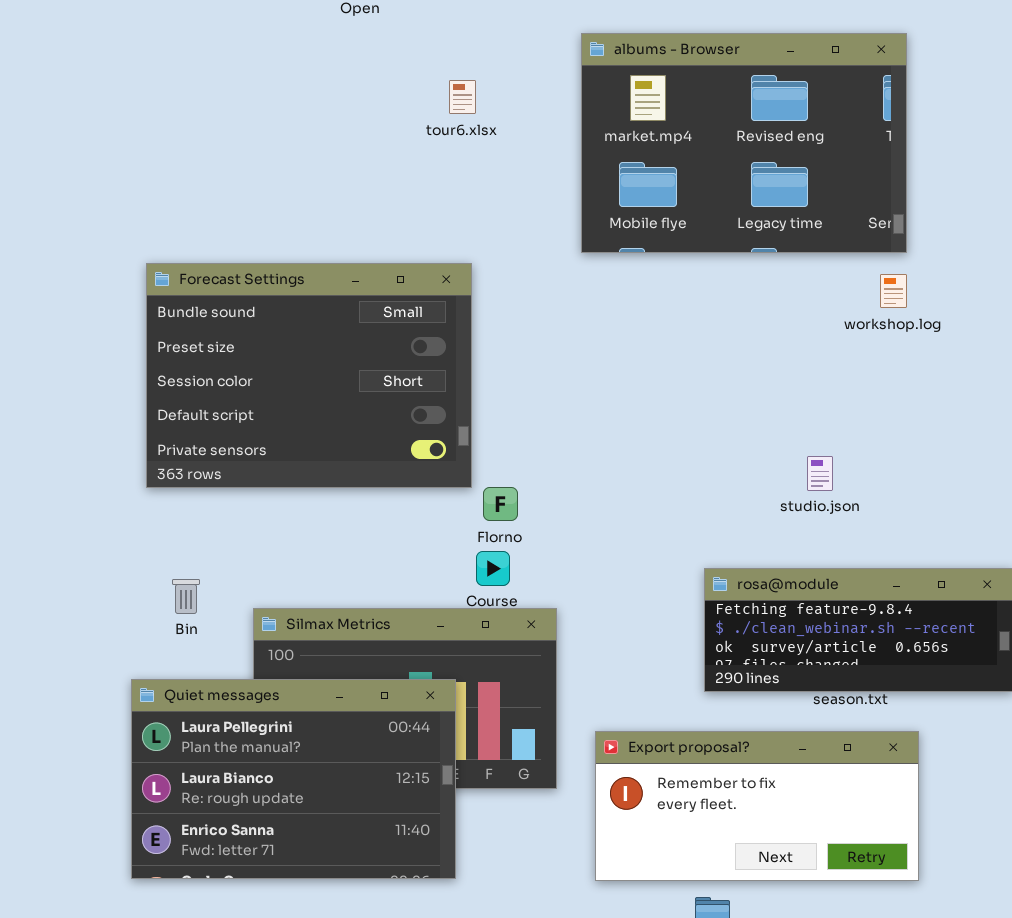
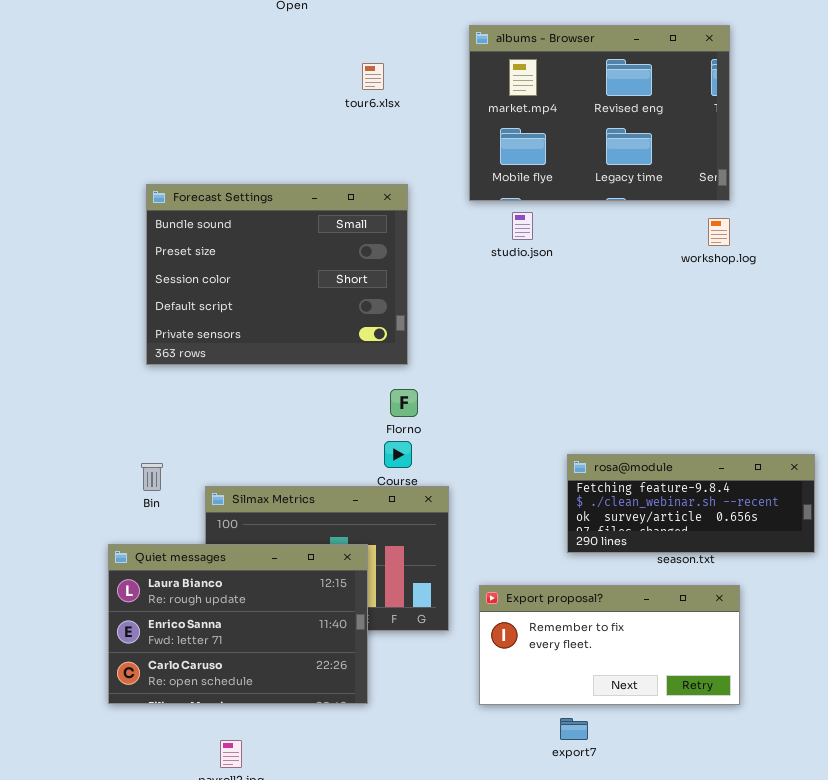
Forecast Settings: [146,263,472,488] -> [146,184,408,365], moved
studio.json: [807,456,833,491] -> [512,212,533,240], moved
Quiet messages: [131,679,456,879] -> [108,544,368,704], scrolled down 1 row

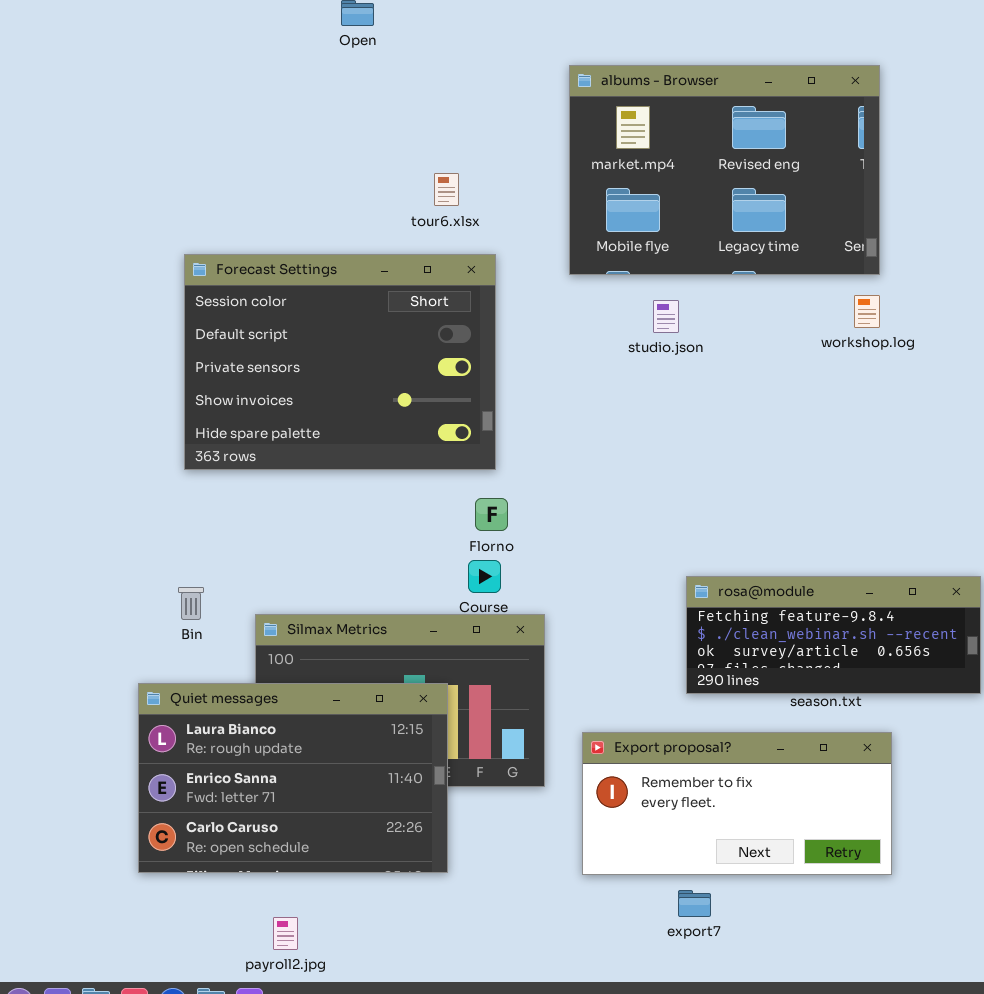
tour6.xlsx: [362,63,384,90] -> [434,173,459,206], moved
Forecast Settings: [146,184,408,365] -> [184,254,496,470], scrolled down 2 rows
studio.json: [512,212,533,240] -> [653,300,679,333], moved

